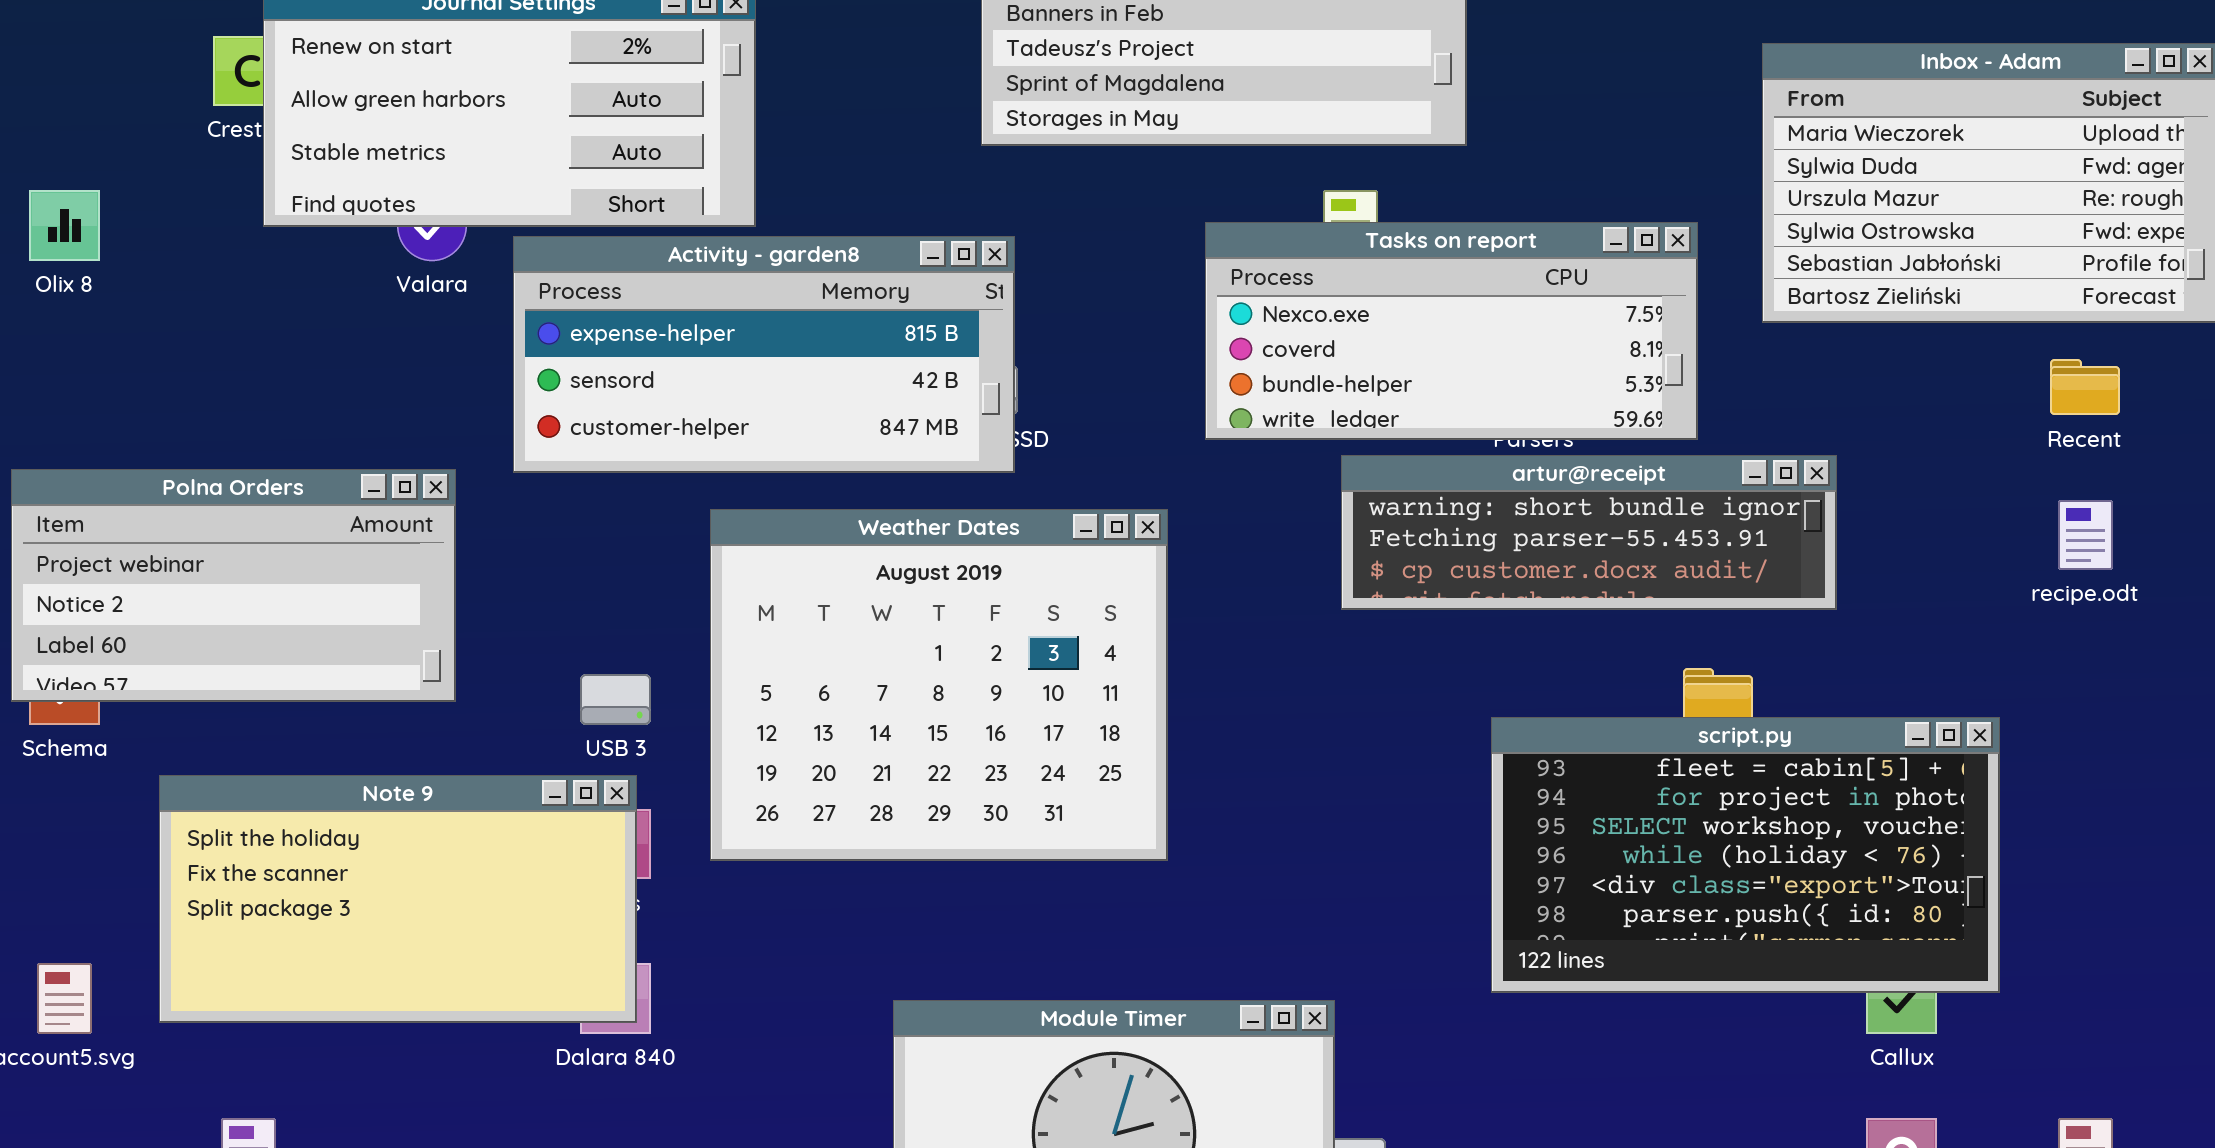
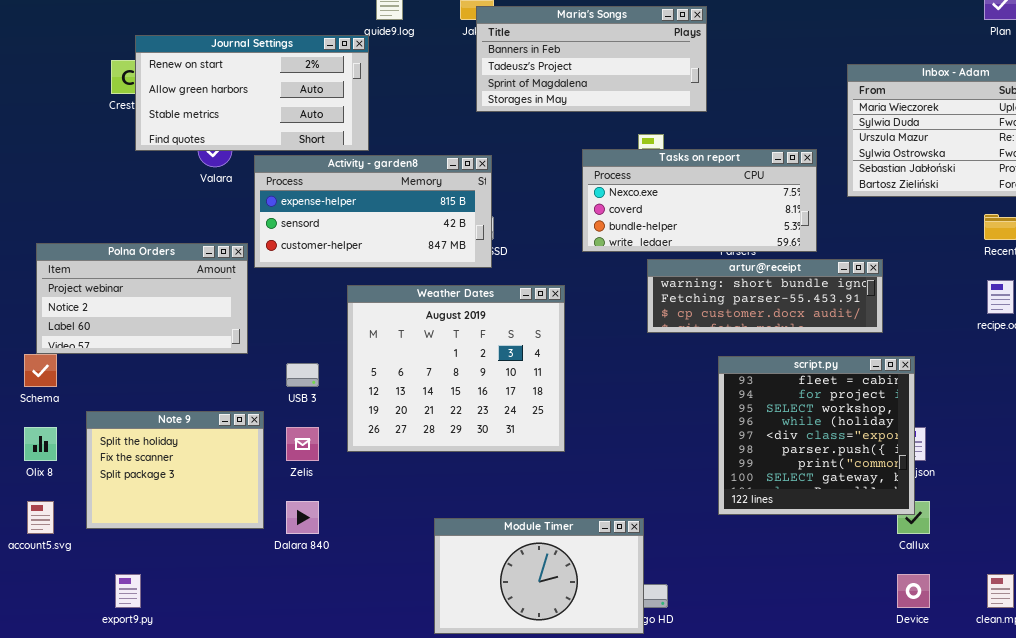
Olix 8: [29,190,100,261] -> [24,427,57,461], moved
Polna Orders: [11,469,456,702] -> [36,243,248,354], moved
script.py: [1491,717,2000,993] -> [718,356,915,515], resized
Note 9: [159,775,637,1023] -> [86,411,264,529], resized

